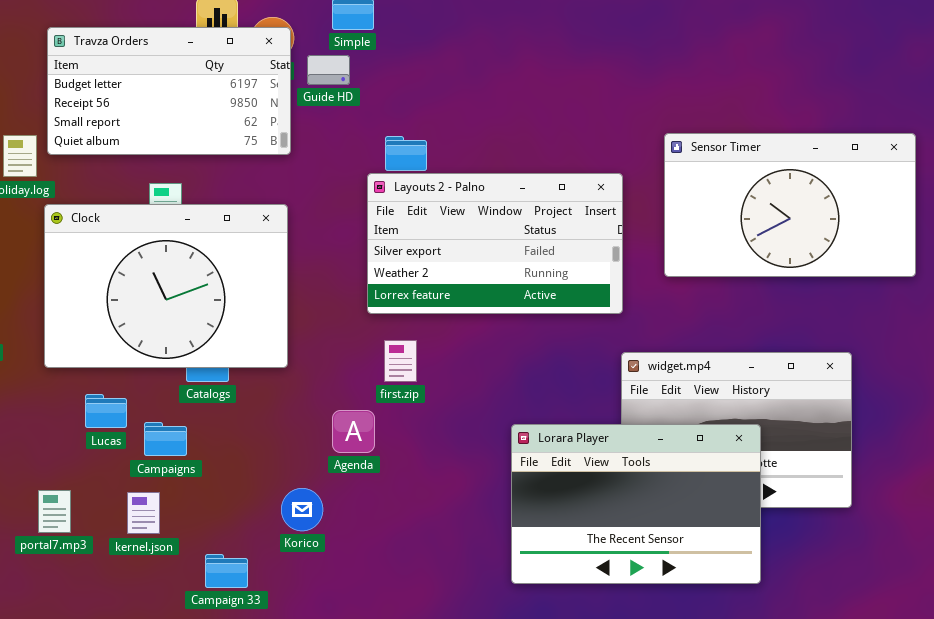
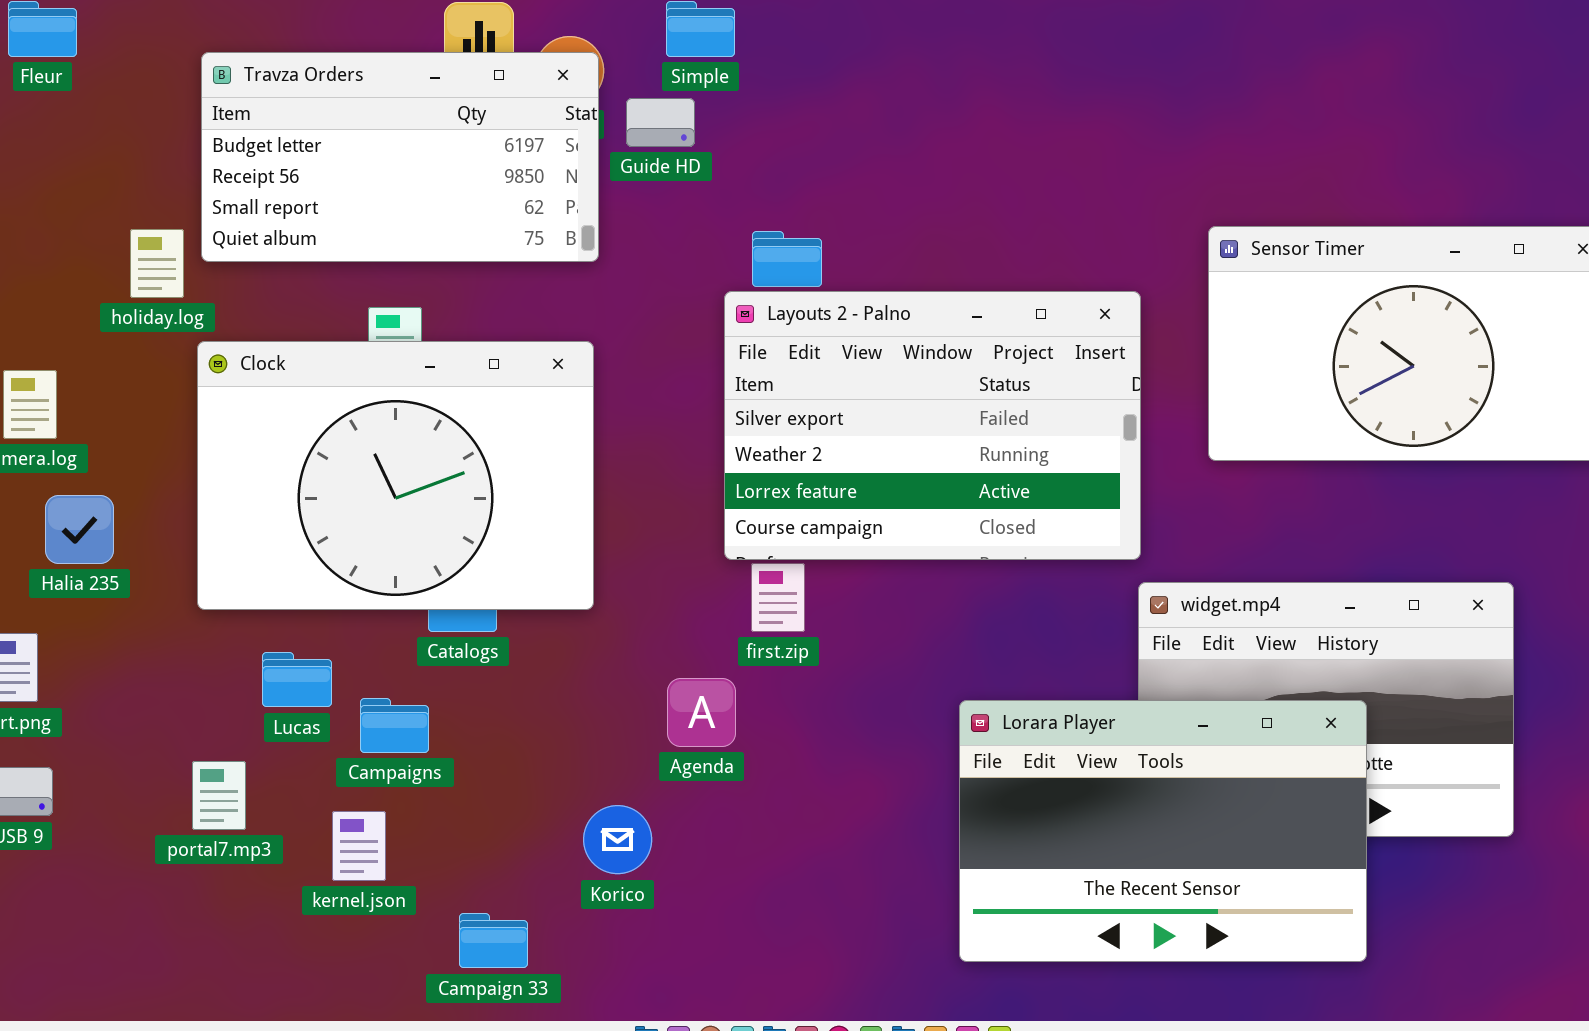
Layouts 2 - Palno: [367,173,623,314] -> [724,291,1141,560], resized
portal7.mp3: [38,490,71,533] -> [192,761,246,830], moved

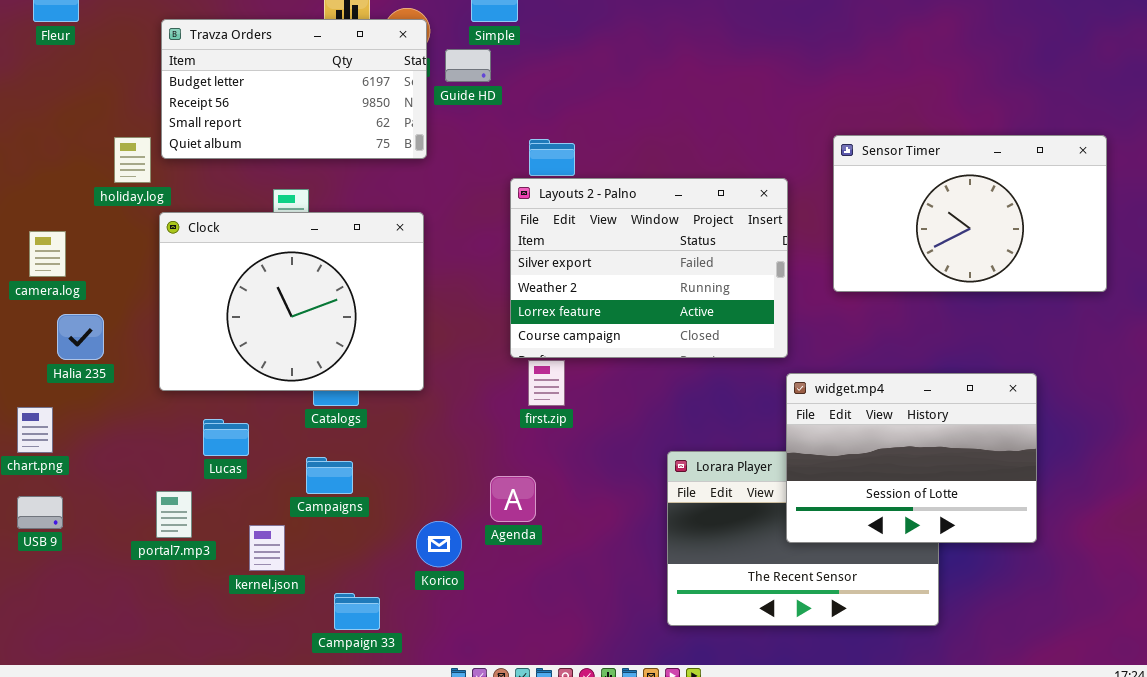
widget.mp4: [1138,582,1514,837] -> [786,373,1037,543], raised
Agenda: [667,678,736,747] -> [490,476,536,522], moved
Campaigns: [360,698,429,753] -> [306,457,353,494], moved

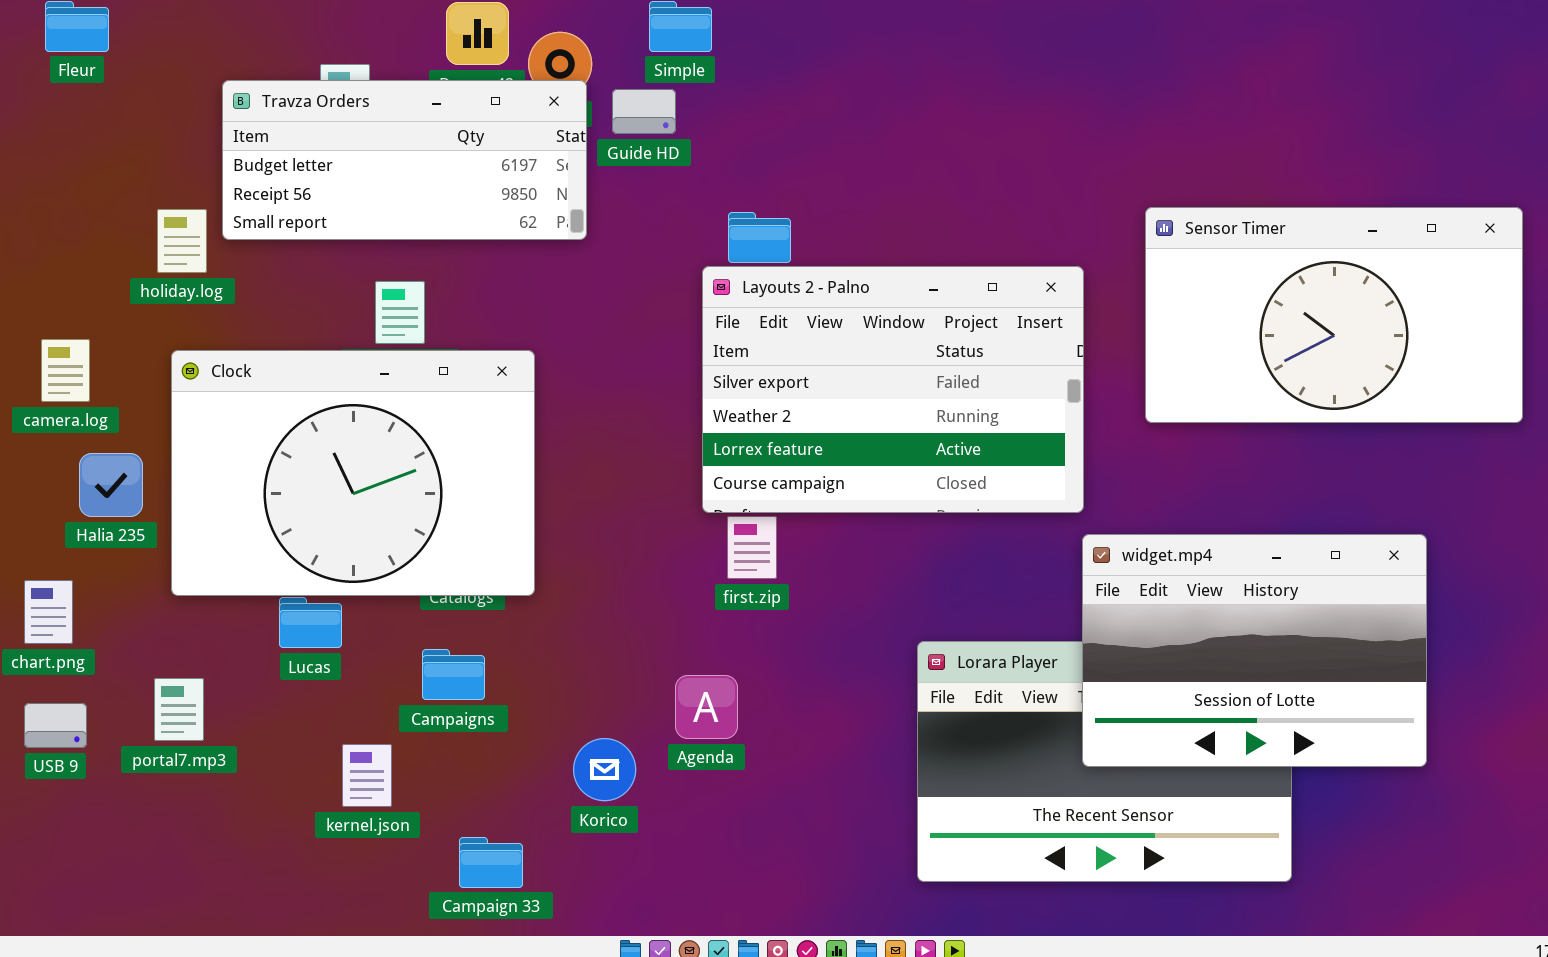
Travza Orders: [161,19,427,159] -> [222,80,587,240], resized
Clock: [159,212,424,391] -> [171,350,535,596], moved
portal7.mp3: [156,491,192,538] -> [154,678,204,741], moved

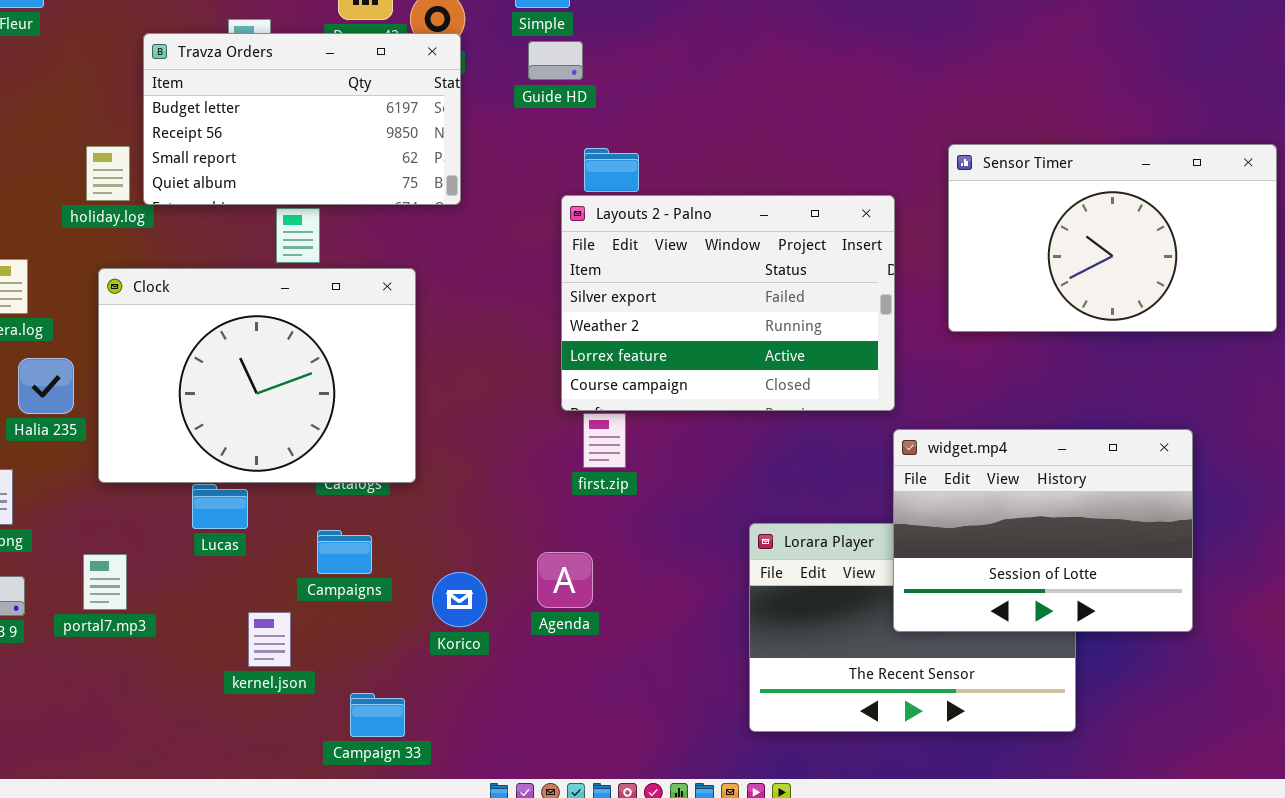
Travza Orders: [222,80,587,240] -> [143,33,461,205], resized
Guide HD: [612,89,676,134] -> [528,41,583,80], moved
Korico: [573,738,636,801] -> [432,572,487,627], moved

